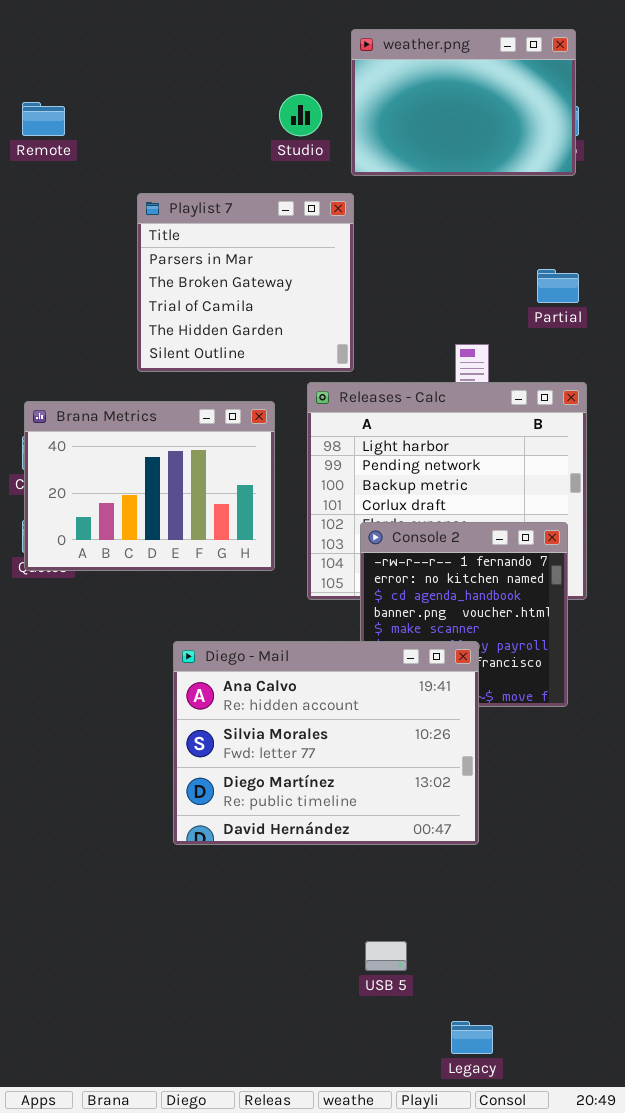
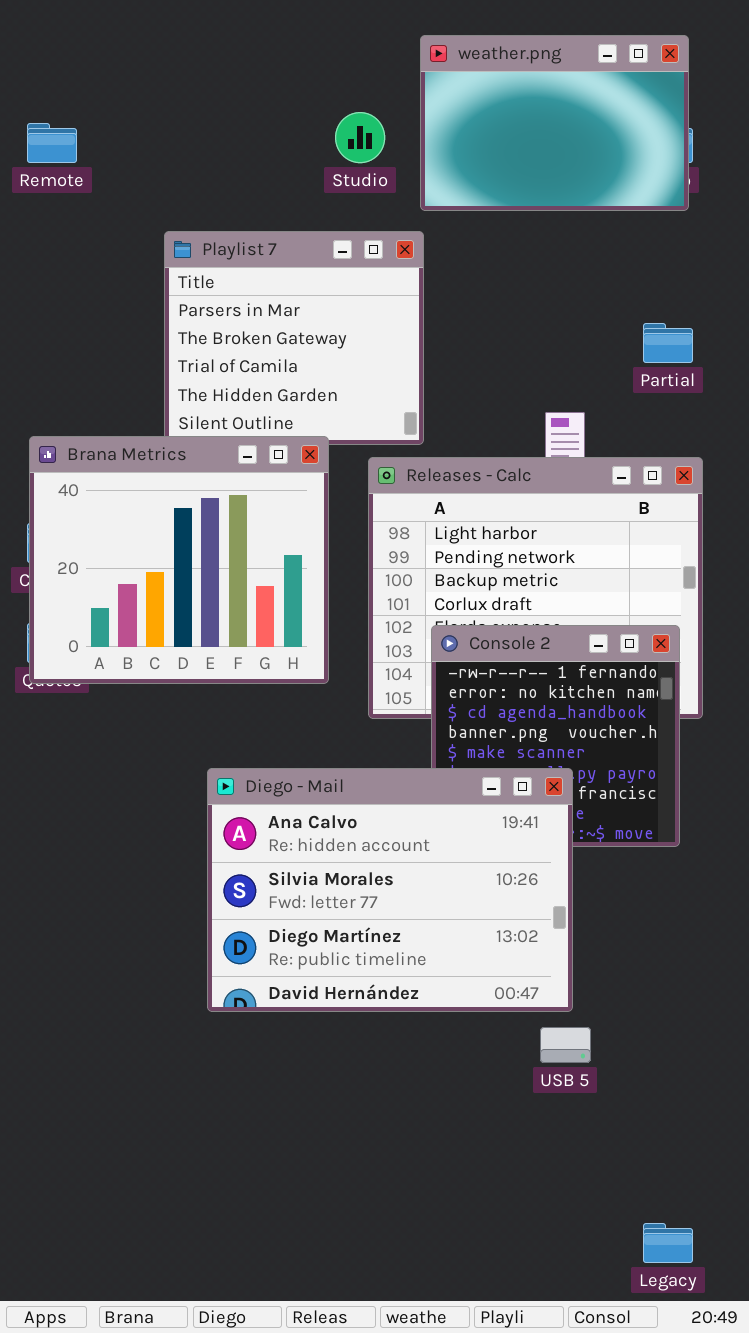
Brana Metrics: [24,401,275,571] -> [29,436,329,684], resized
USB 5: [365,941,407,971] -> [540,1027,591,1063], moved
Legacy: [451,1021,493,1054] -> [643,1223,693,1263], moved

